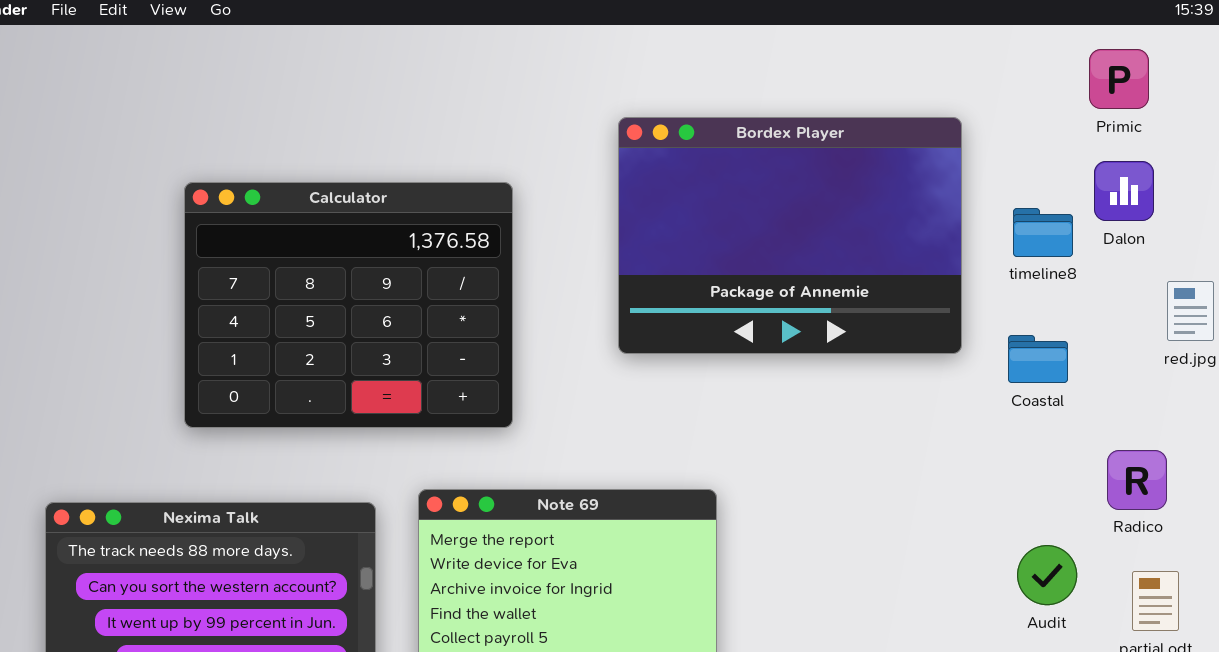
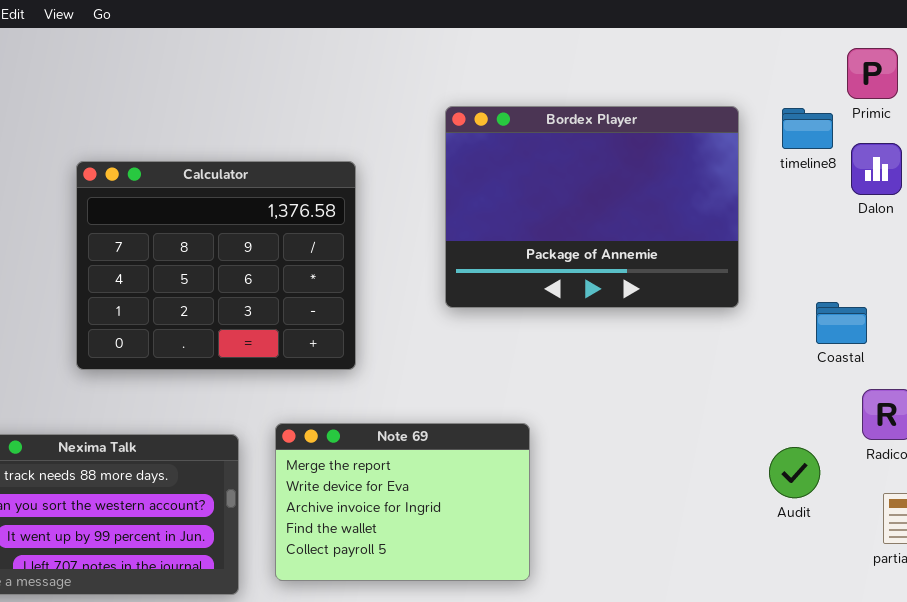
timeline8: [1013,208,1073,257] -> [782,108,833,149], moved
Coastal: [1008,335,1068,383] -> [816,302,867,344], moved
Audit: [1017,545,1077,605] -> [769,447,820,498], moved

